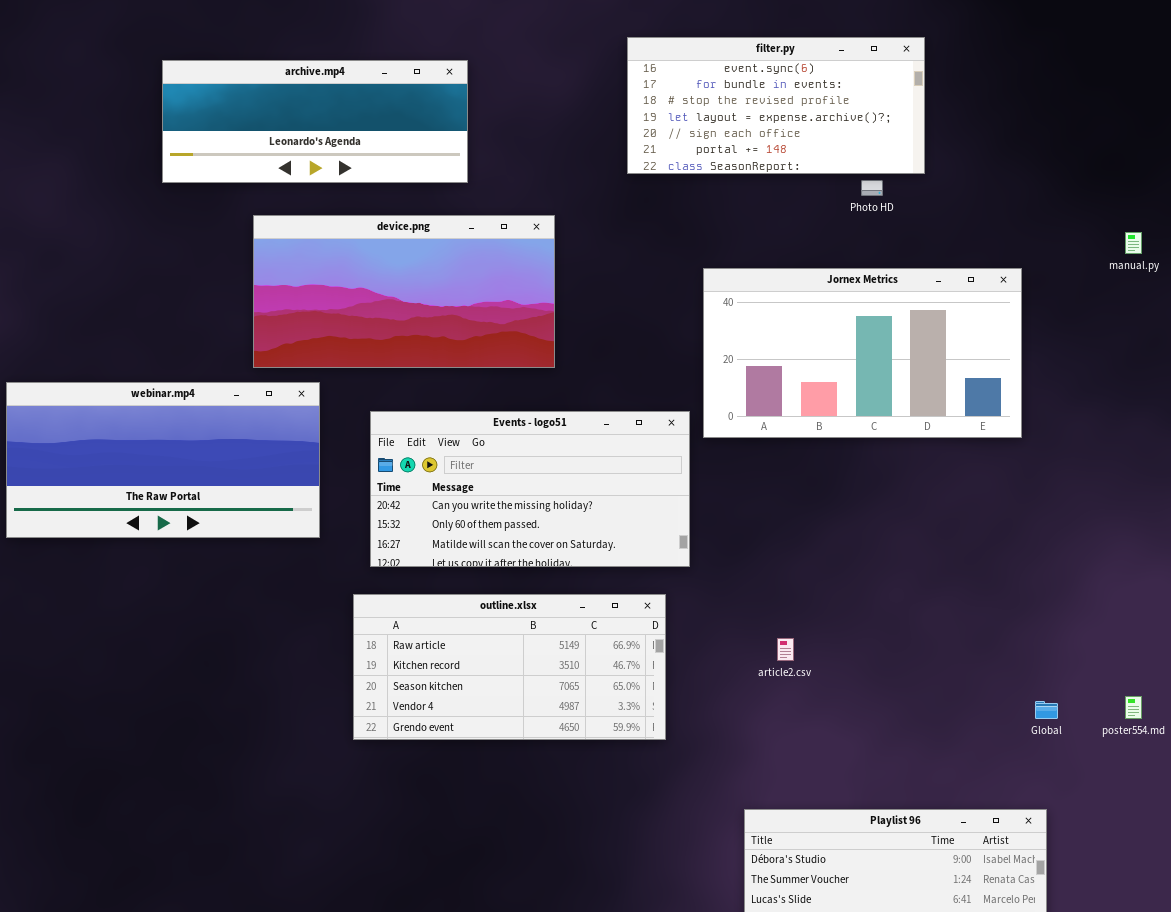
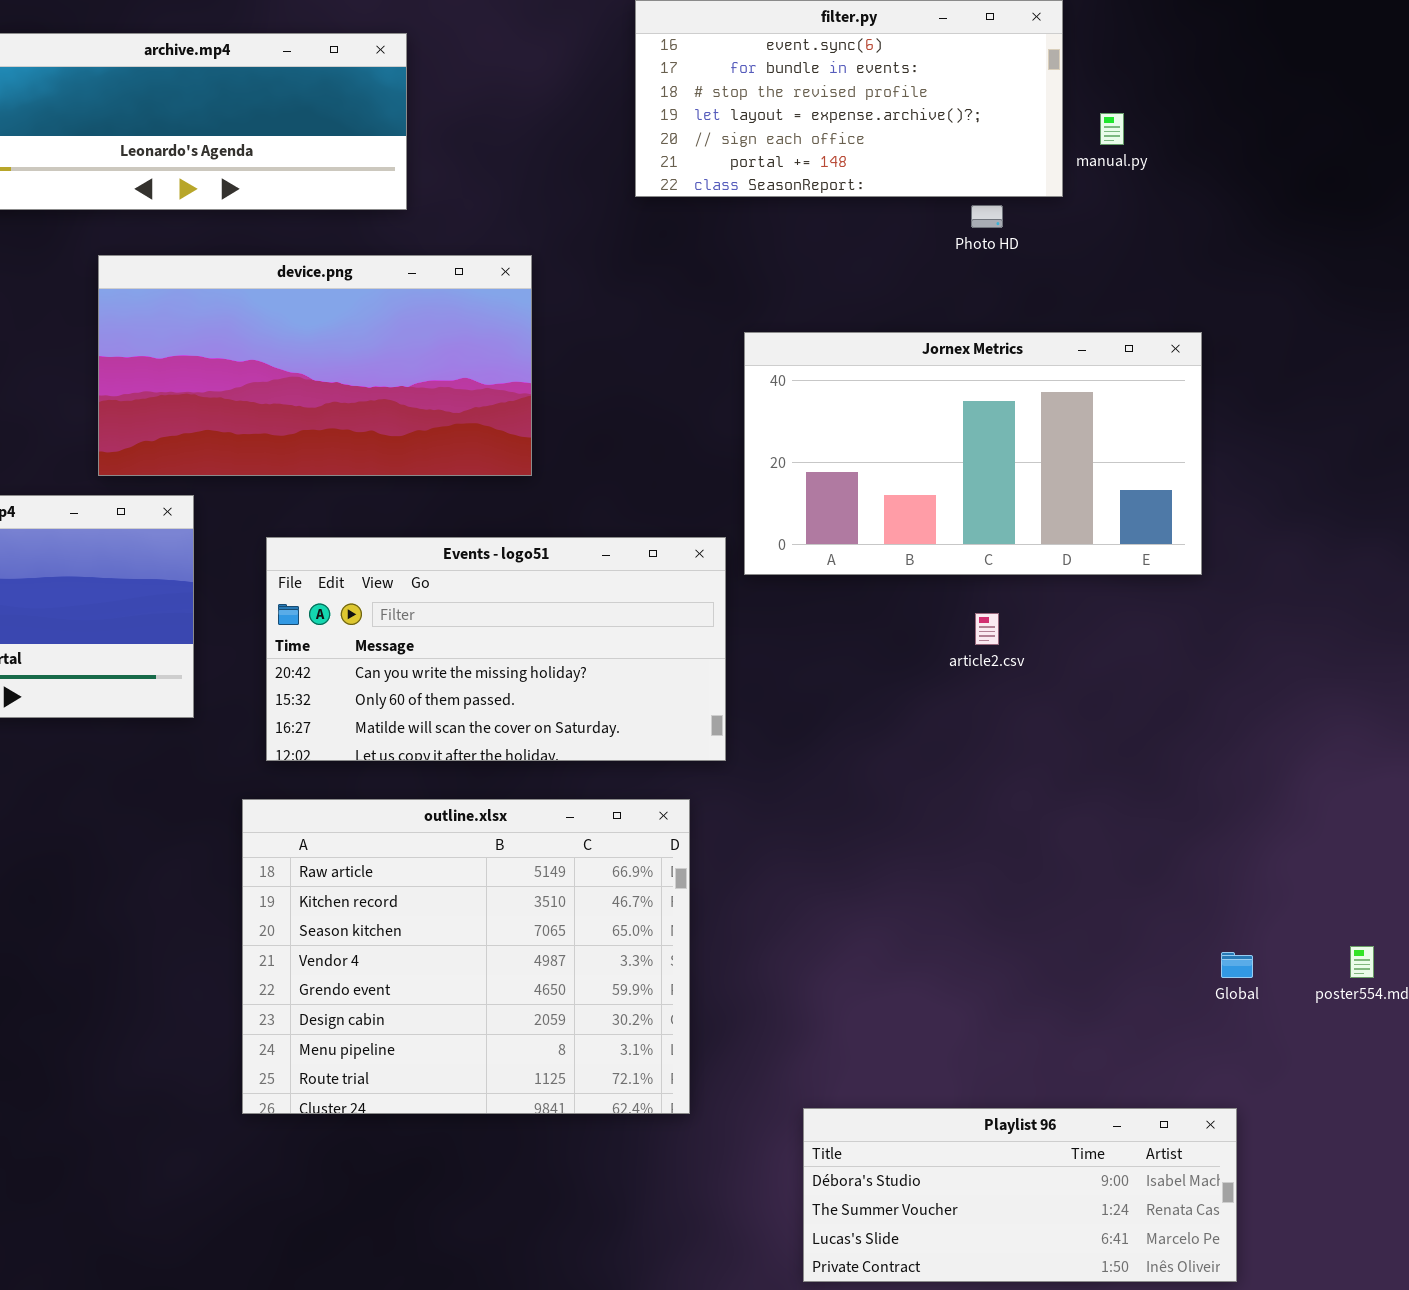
manual.py: [1125,232,1142,254] -> [1100,113,1124,145], moved
outline.xlsx: [353,594,666,740] -> [242,799,690,1114], resized
article2.csv: [777,638,794,661] -> [975,613,999,645], moved

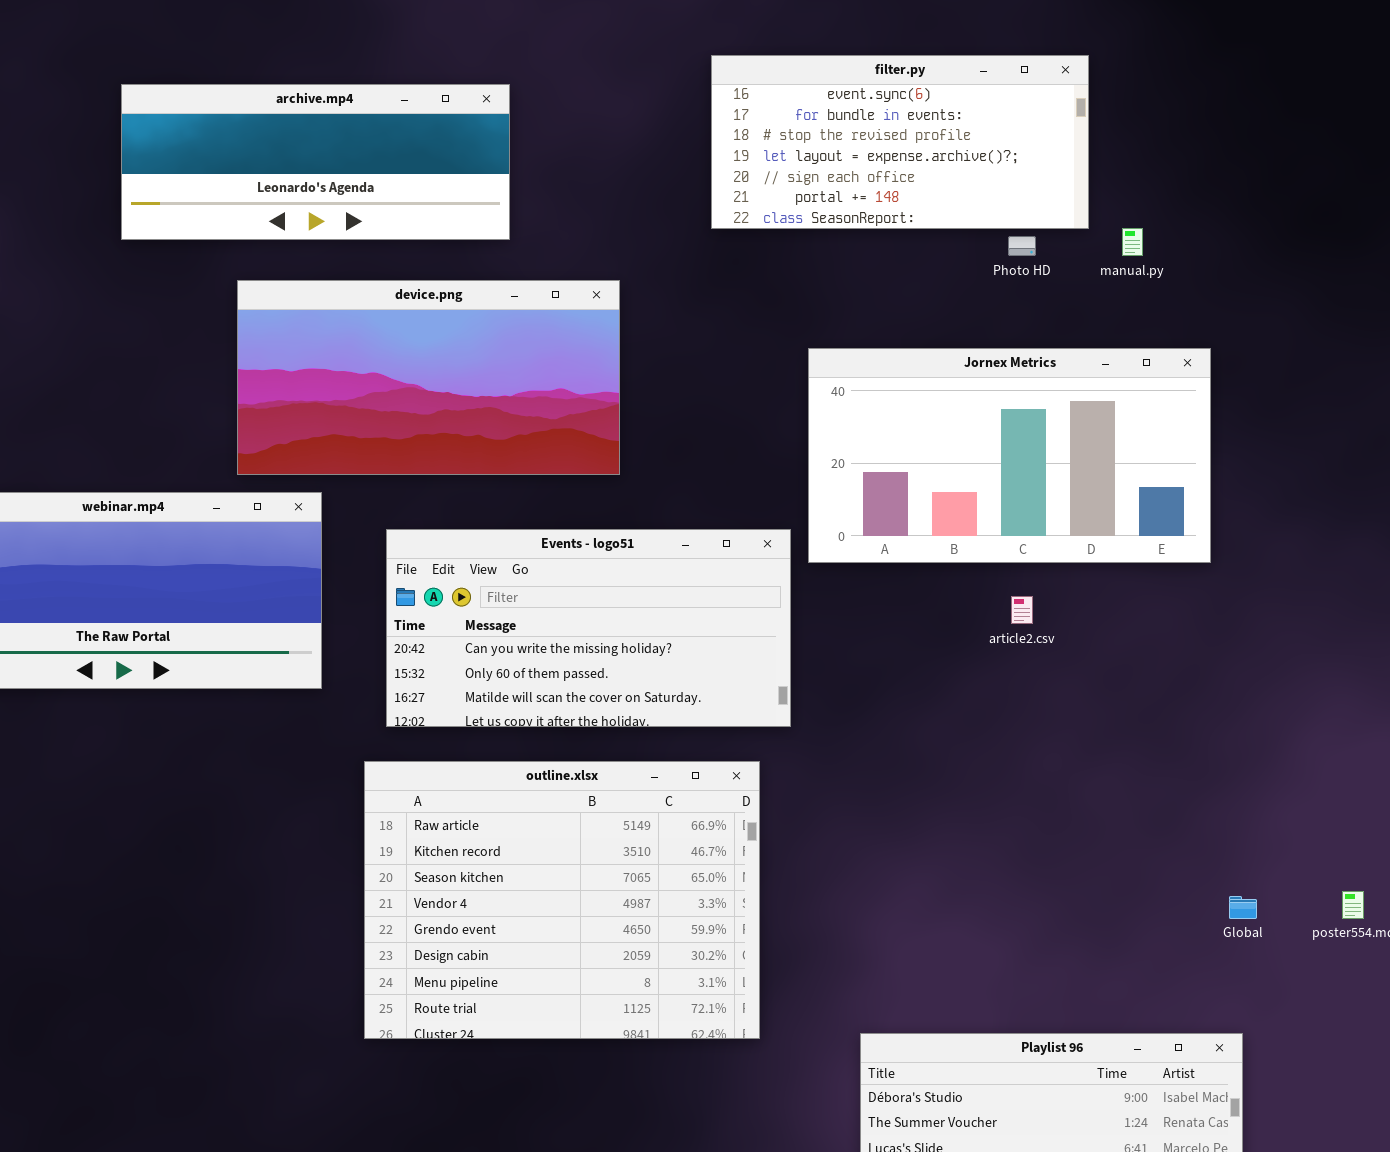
manual.py: [1100,113,1124,145] -> [1122,228,1143,256], moved

